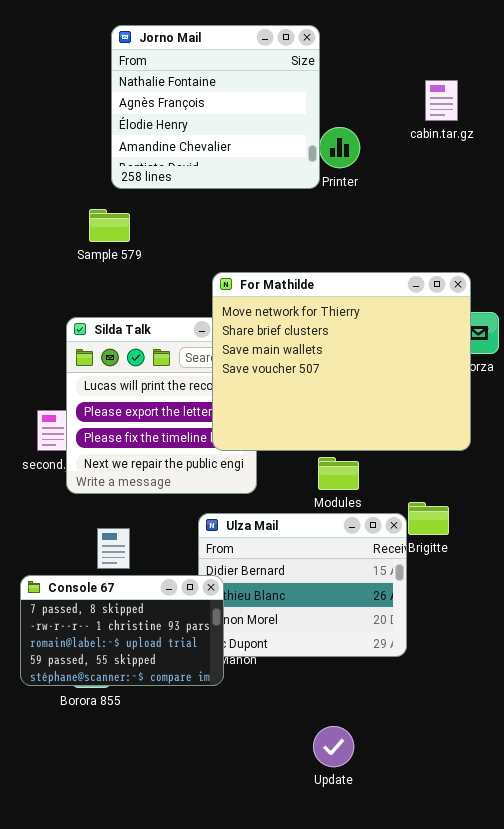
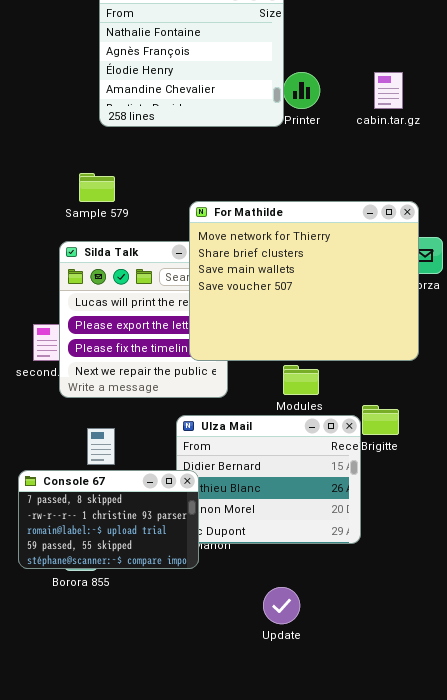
cabin.tar.gz: [425,80,458,121] -> [374,72,403,109], moved
Sample 579: [89,209,130,242] -> [79,173,115,202], moved
Update: [313,726,354,767] -> [263,587,300,624], moved

